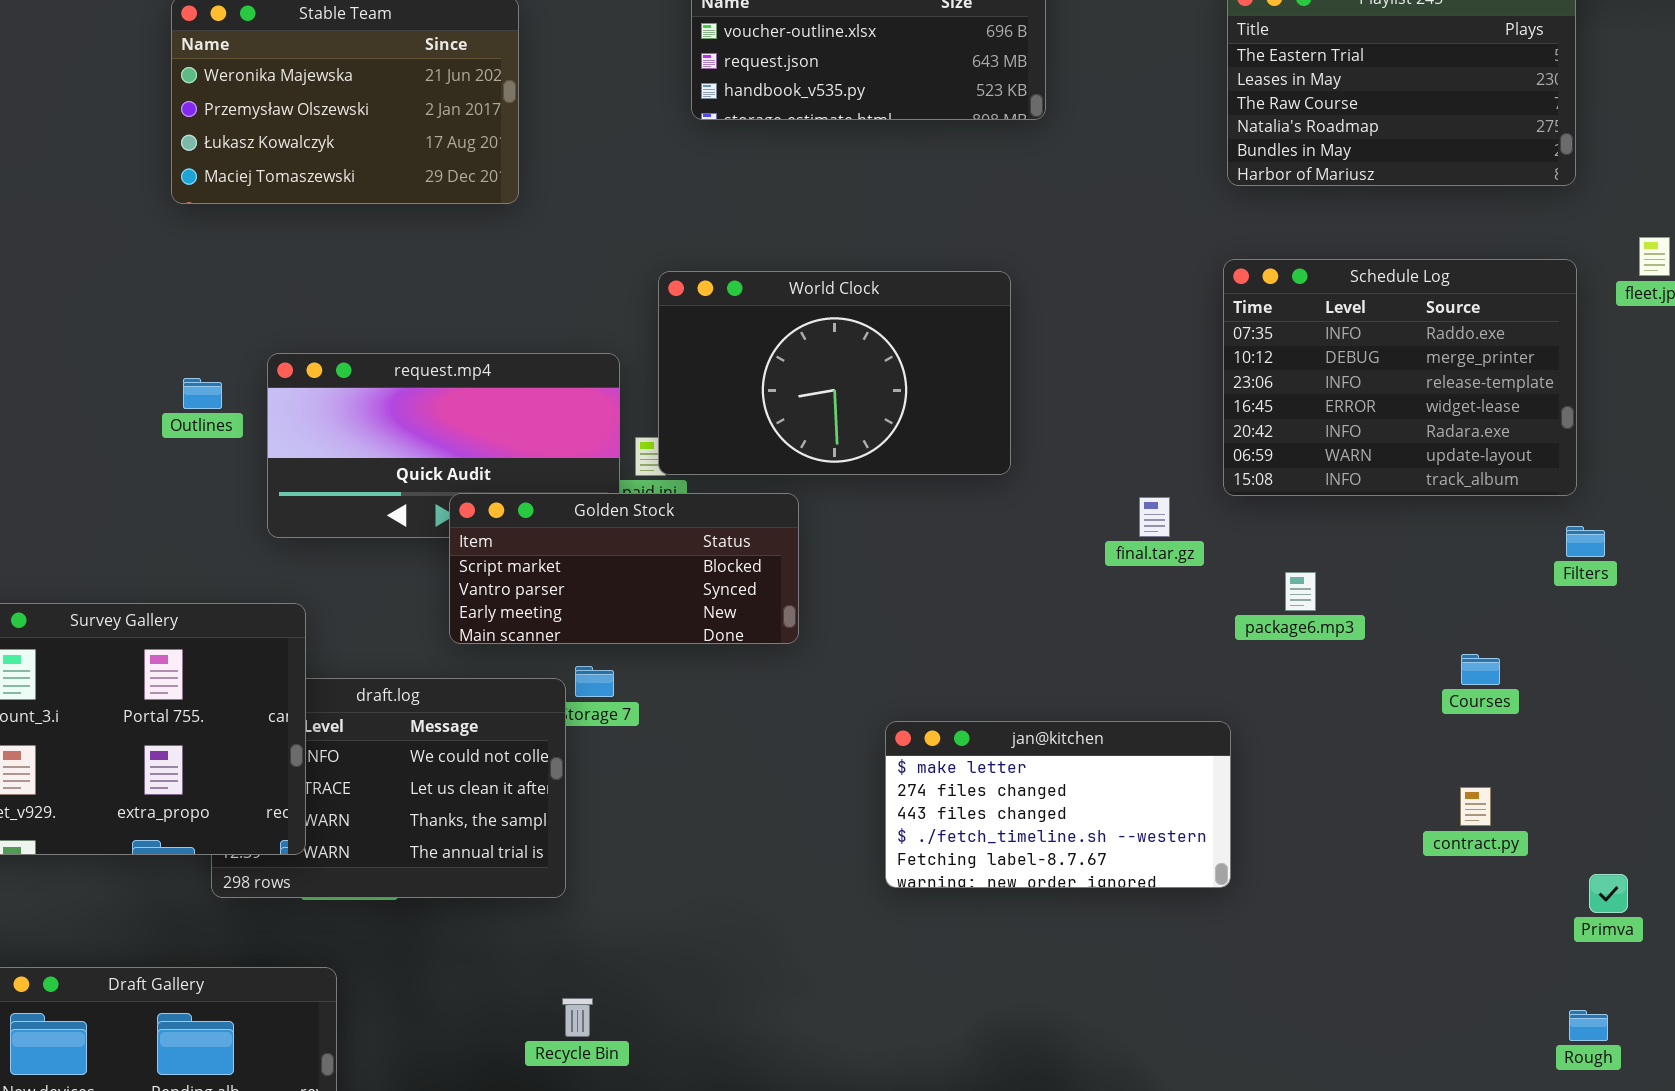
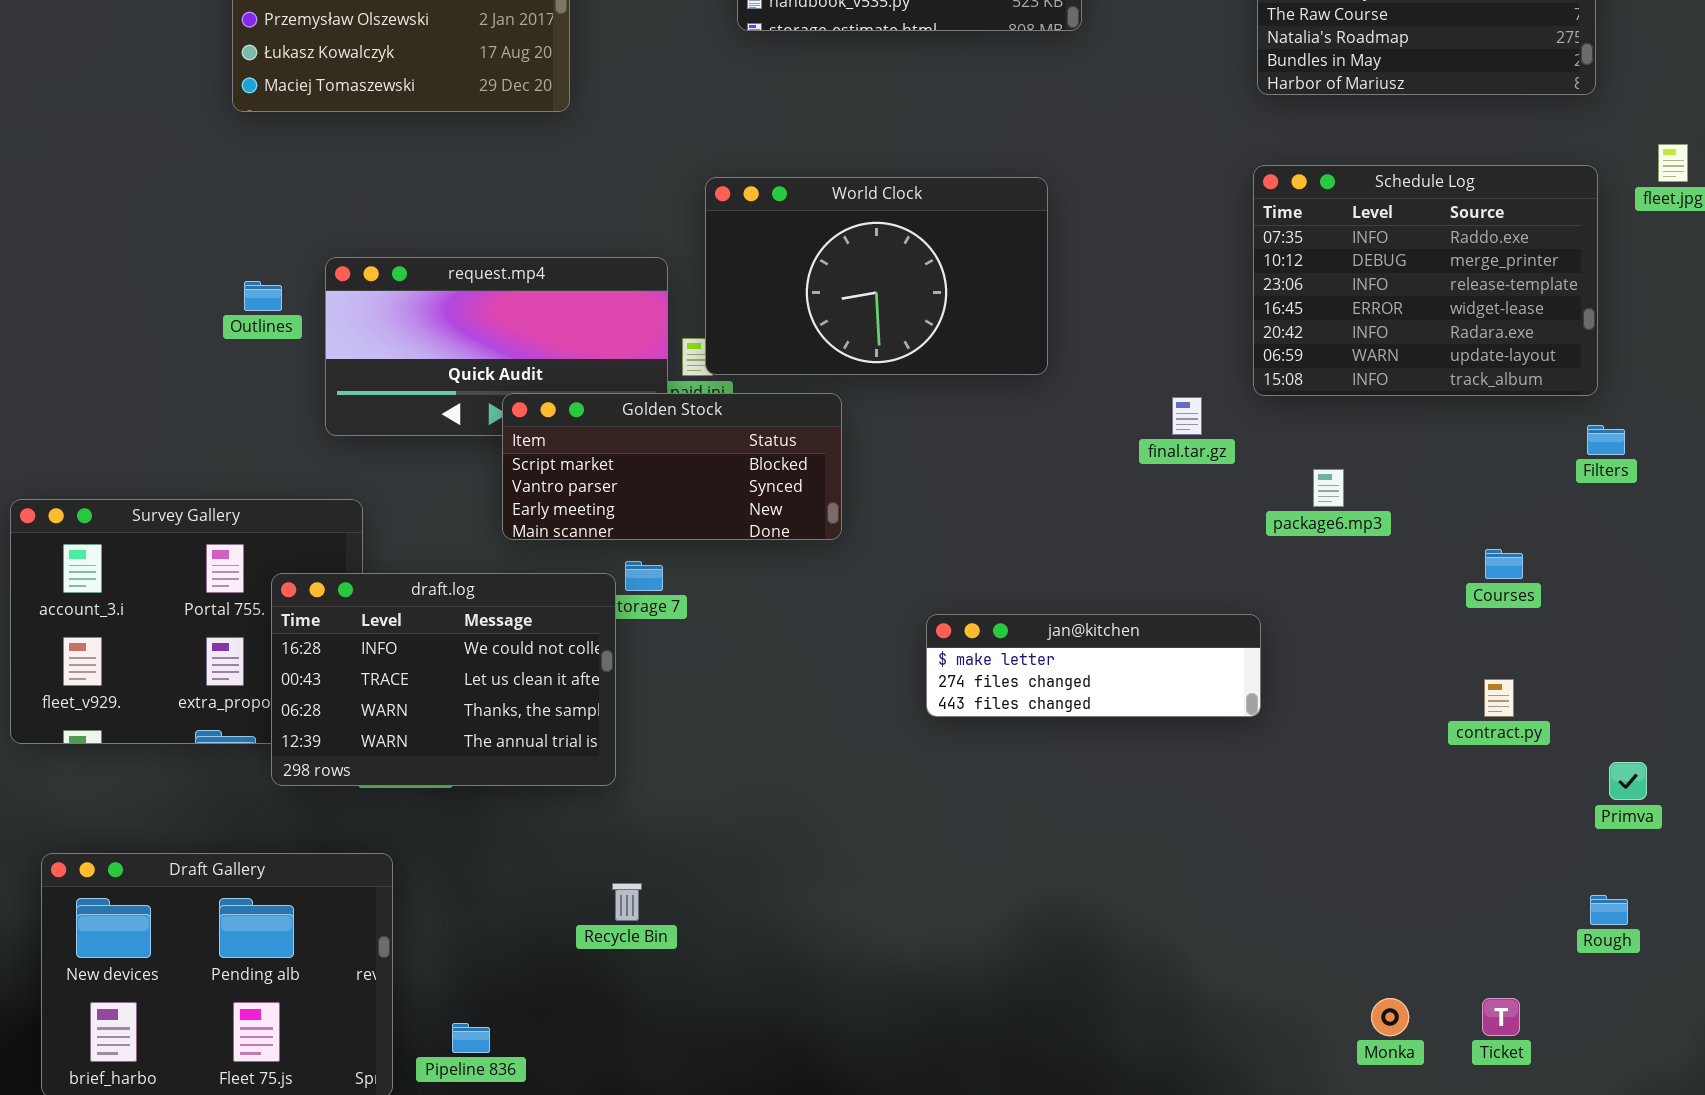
draft.log: [211,678,566,898] -> [271,573,616,786], raised
jan@kitchen: [885,721,1231,888] -> [926,614,1261,717], resized

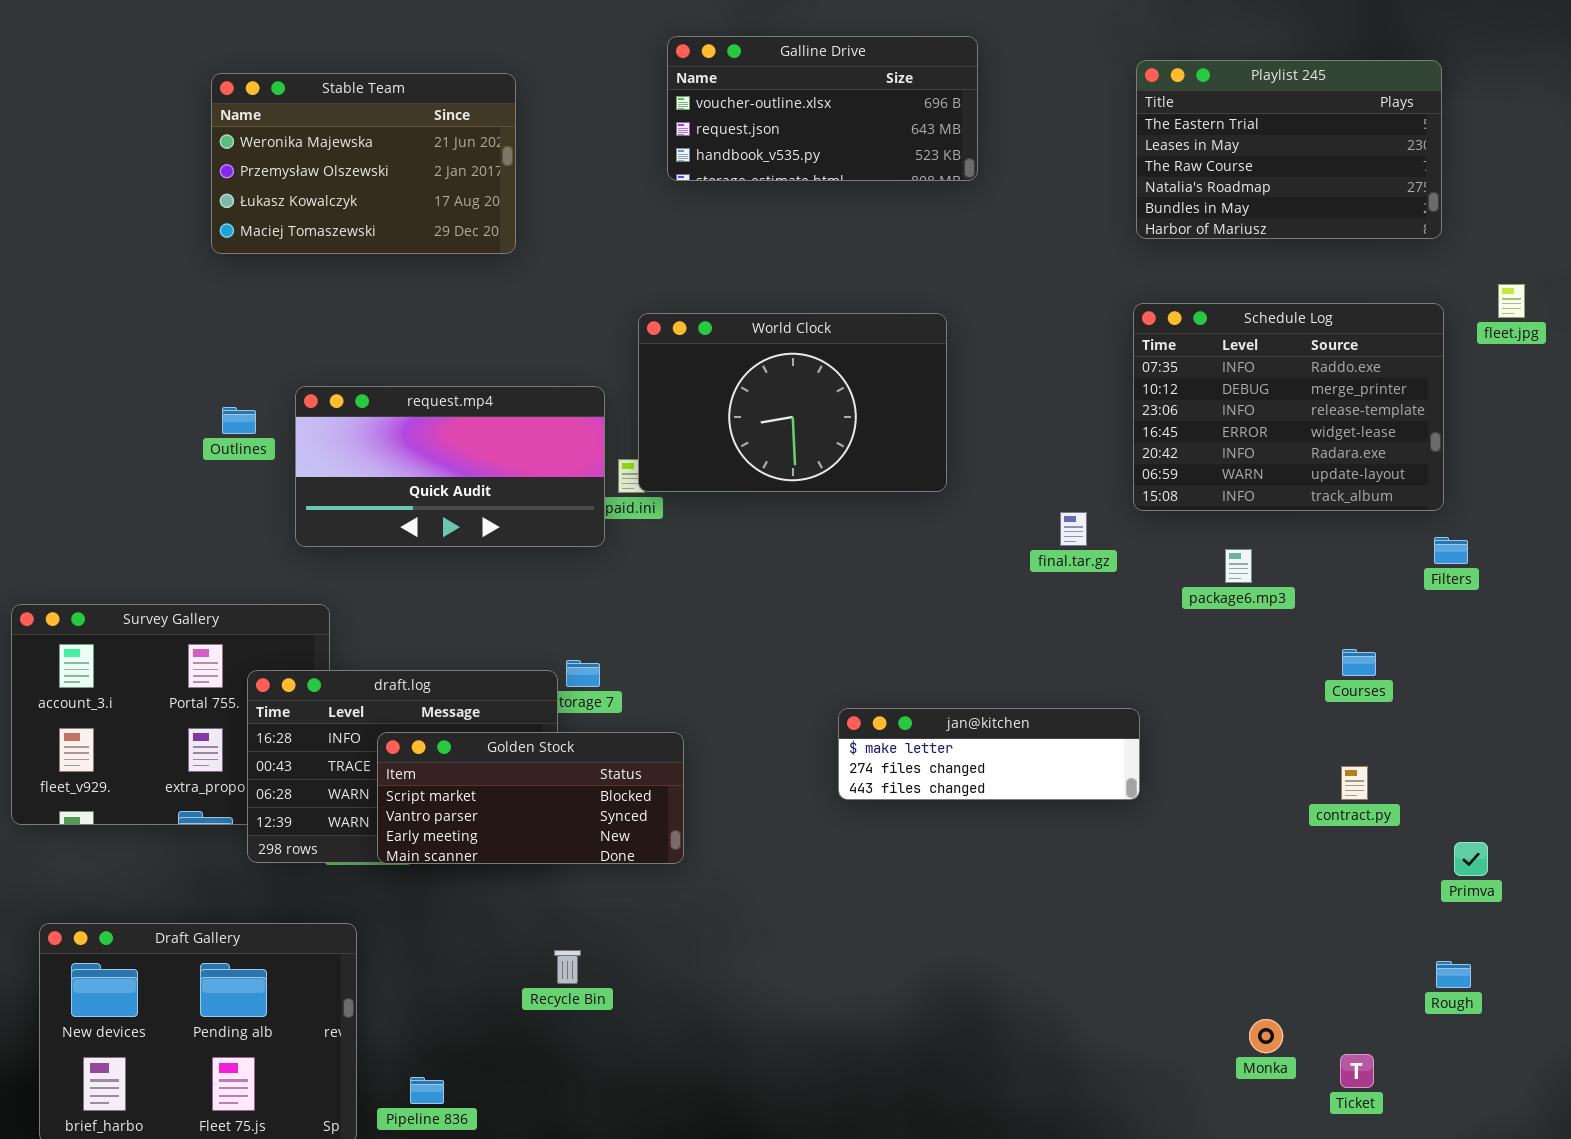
Golden Stock: [502,393,842,540] -> [377,732,684,864], moved
package6.mp3: [1313,469,1344,507] -> [1225,549,1252,583], moved
Monka: [1371,998,1409,1036] -> [1249,1019,1283,1053], moved

